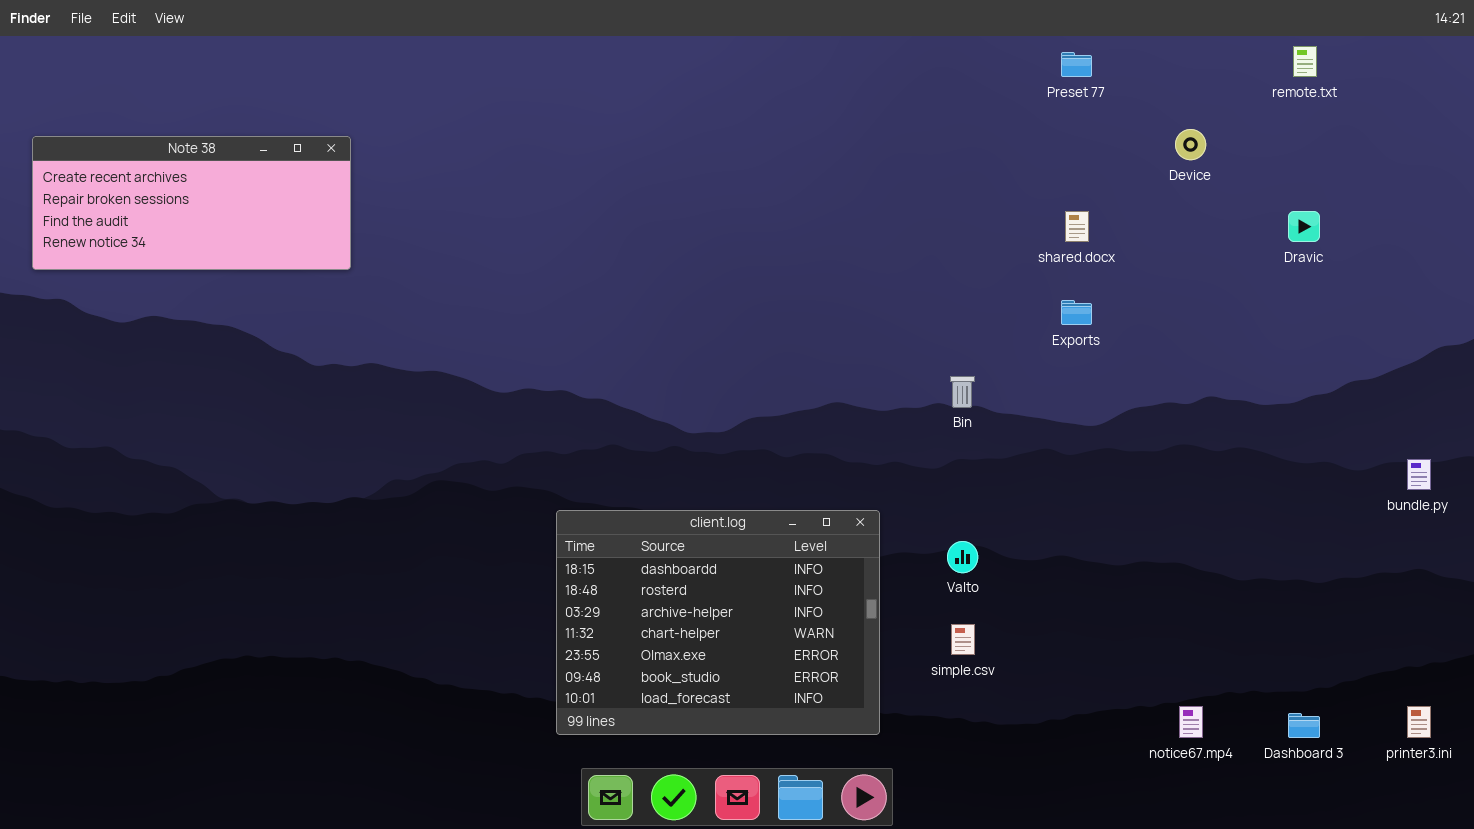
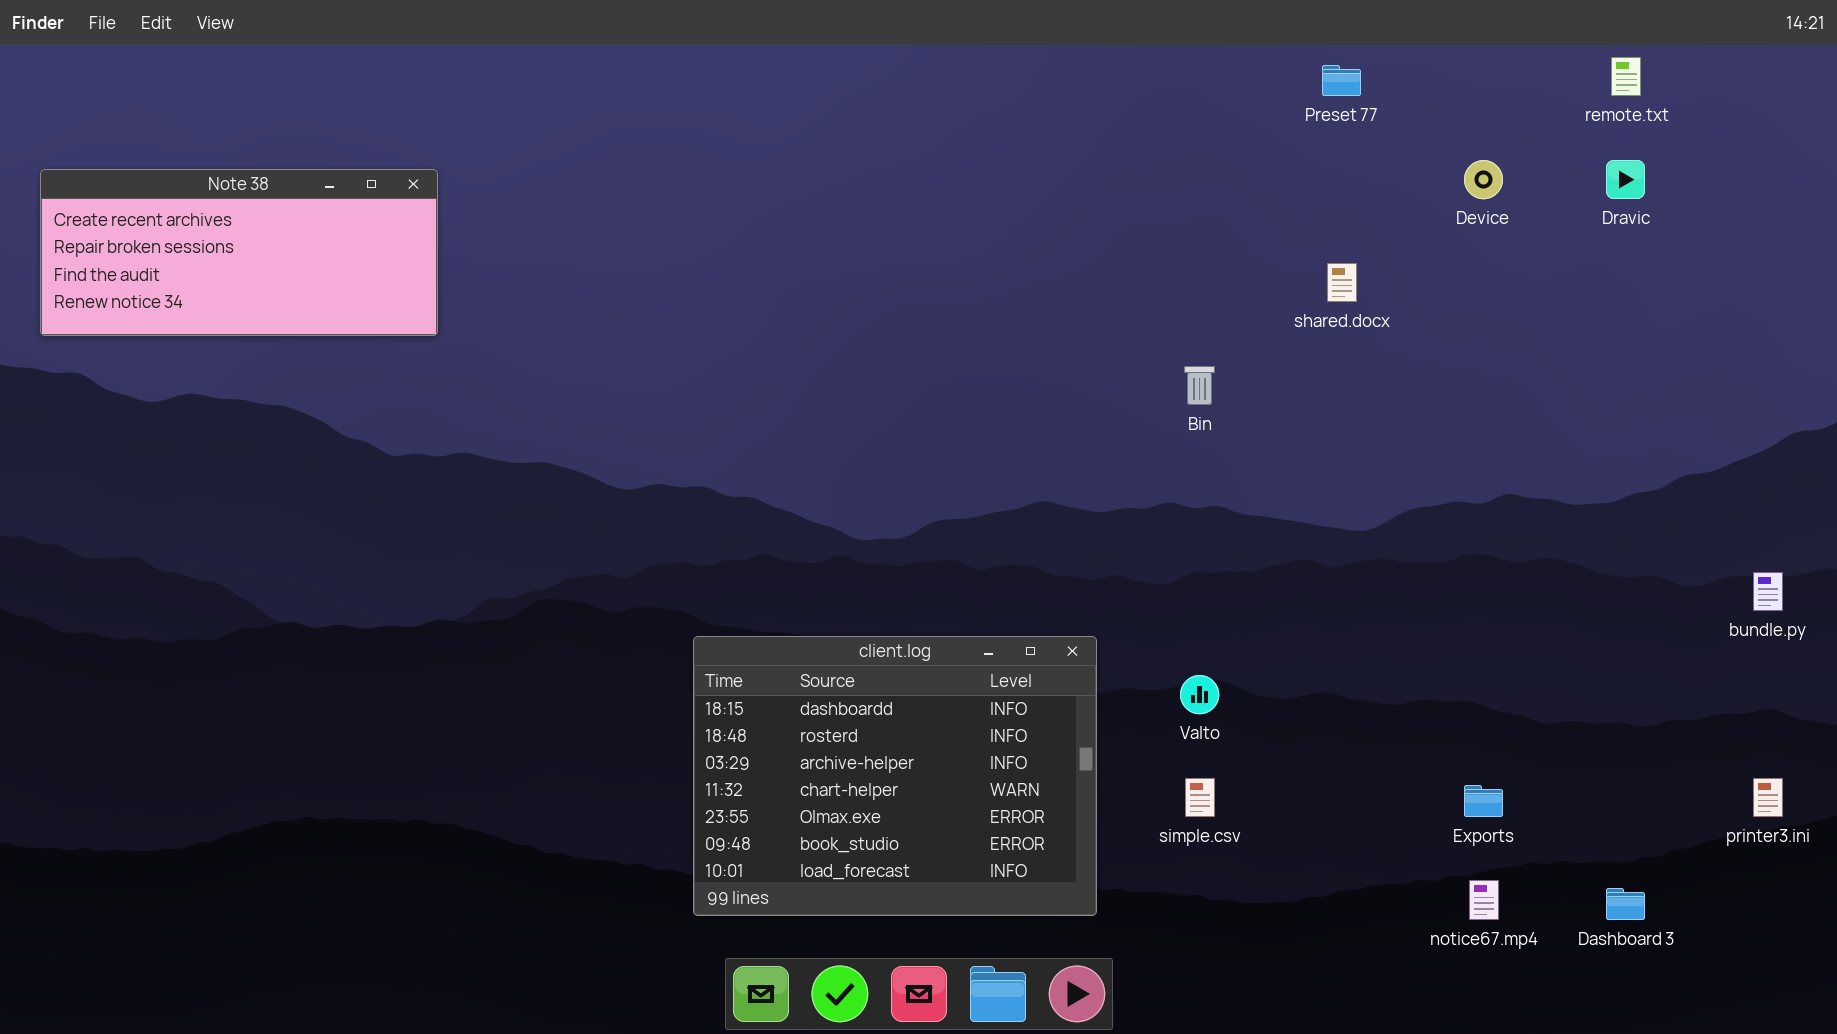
Dravic: [1288,211,1320,242] -> [1606,160,1645,199], moved
Exports: [1061,300,1092,325] -> [1464,785,1503,817], moved
Bin: [950,376,975,408] -> [1184,366,1215,405], moved
printer3.ini: [1407,706,1431,738] -> [1753,778,1783,817], moved

